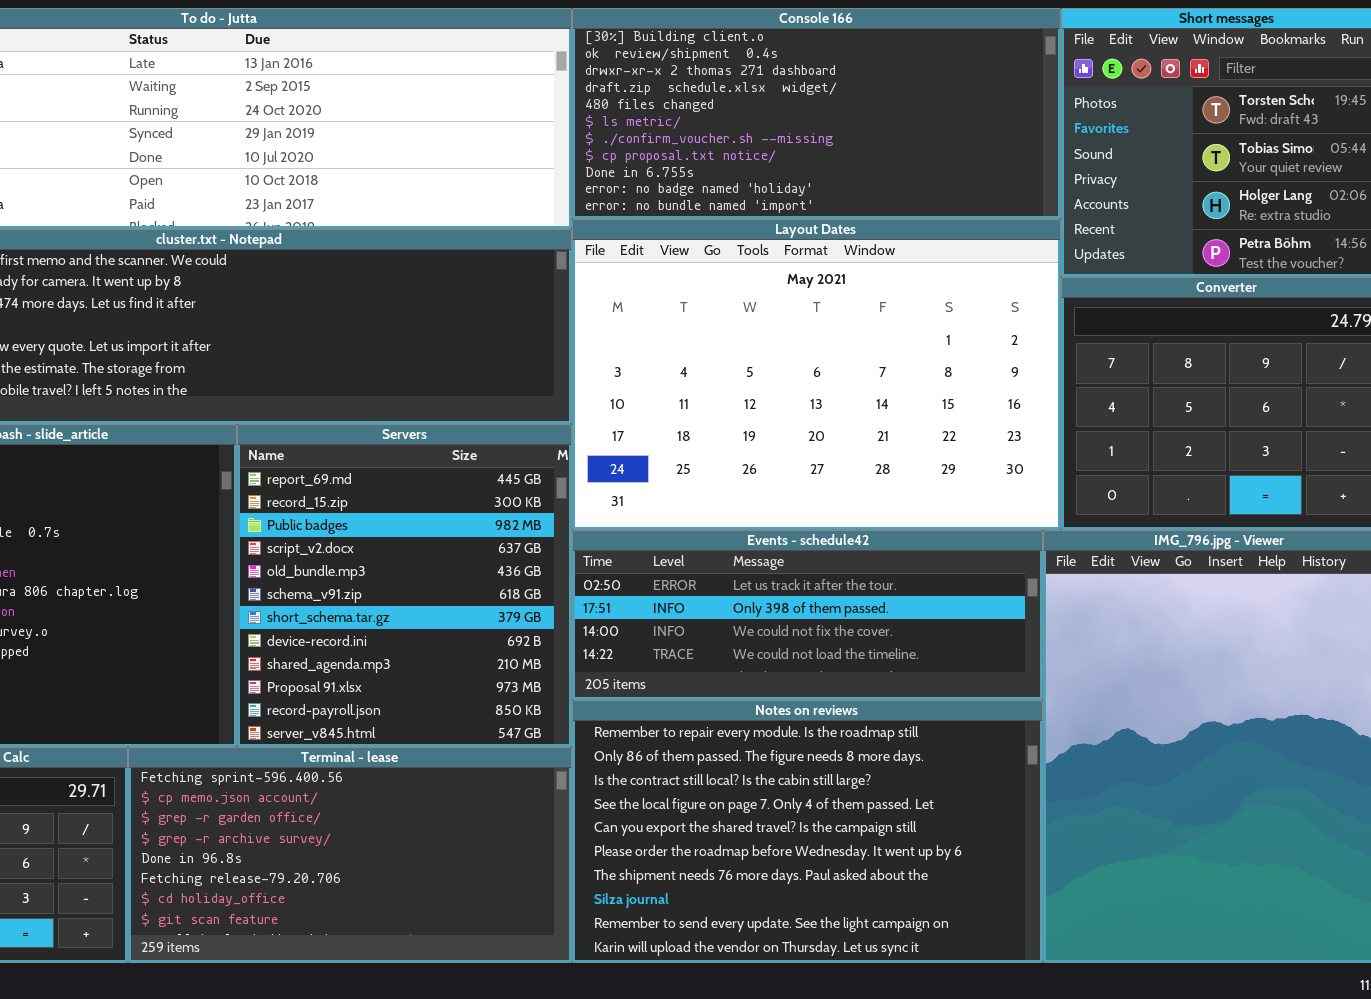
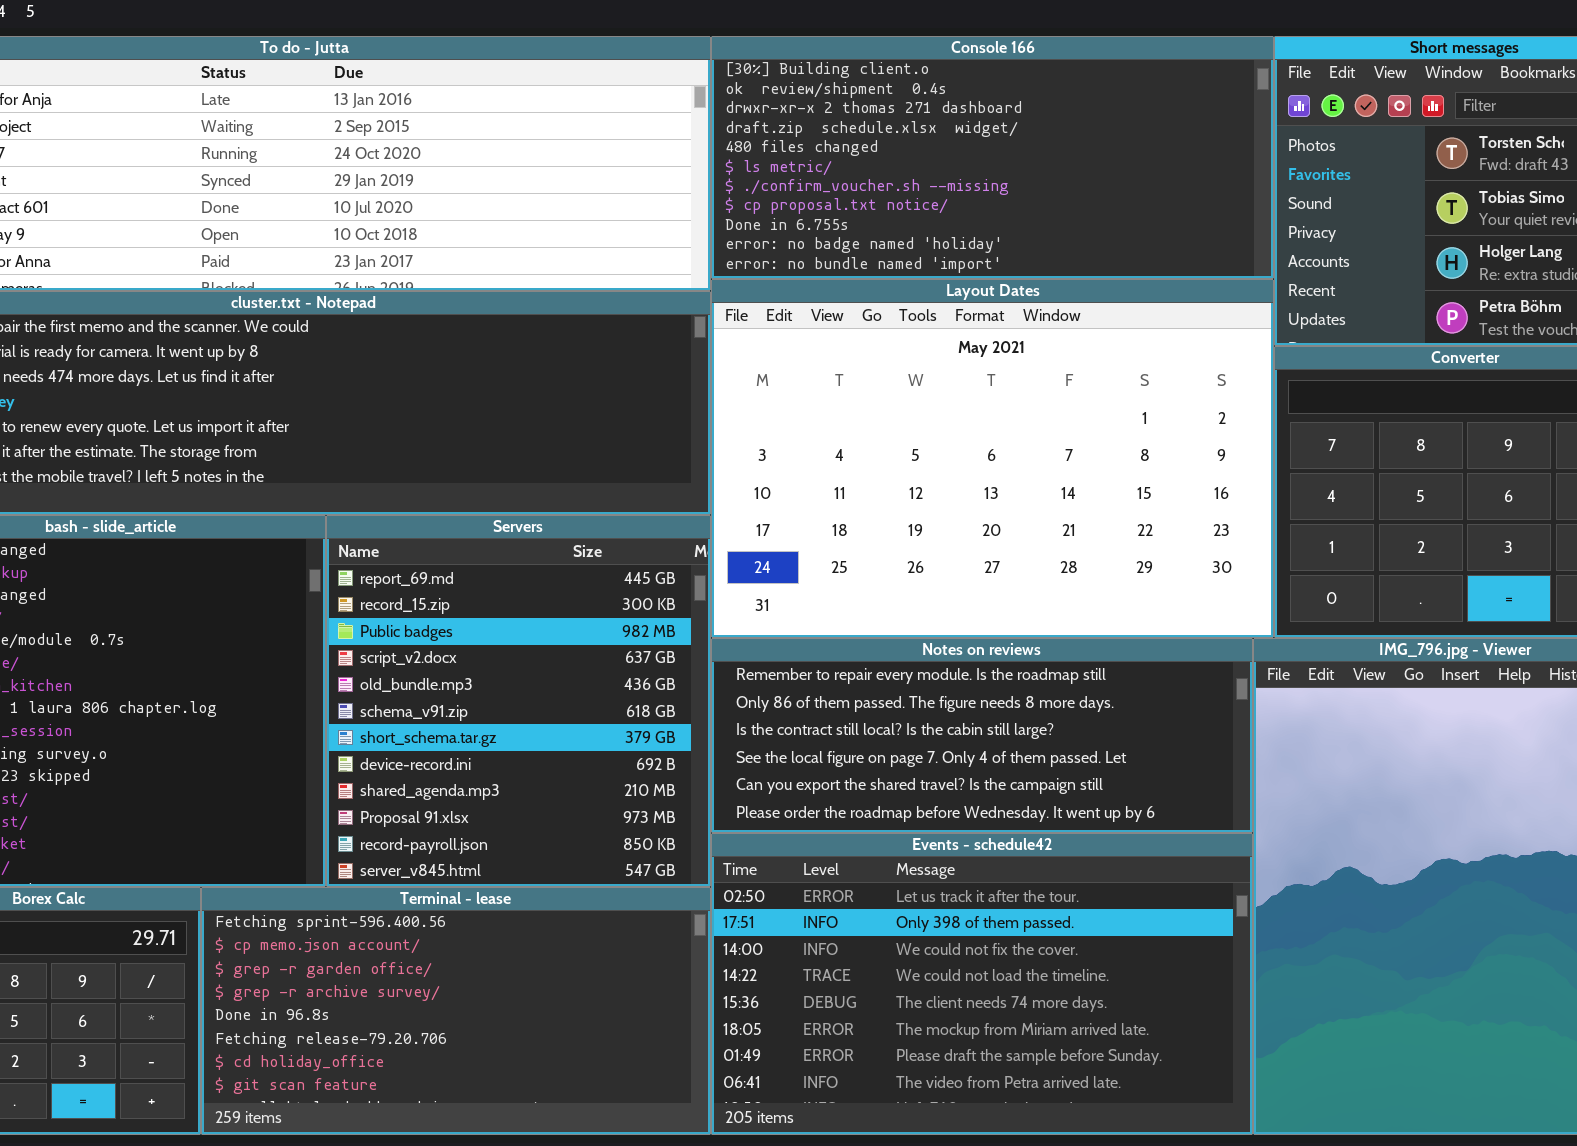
Events - schedule42: [572,530,1043,700] -> [711,833,1253,1135], moved, resized
Notes on reviews: [572,700,1043,963] -> [711,638,1253,833], moved, resized

